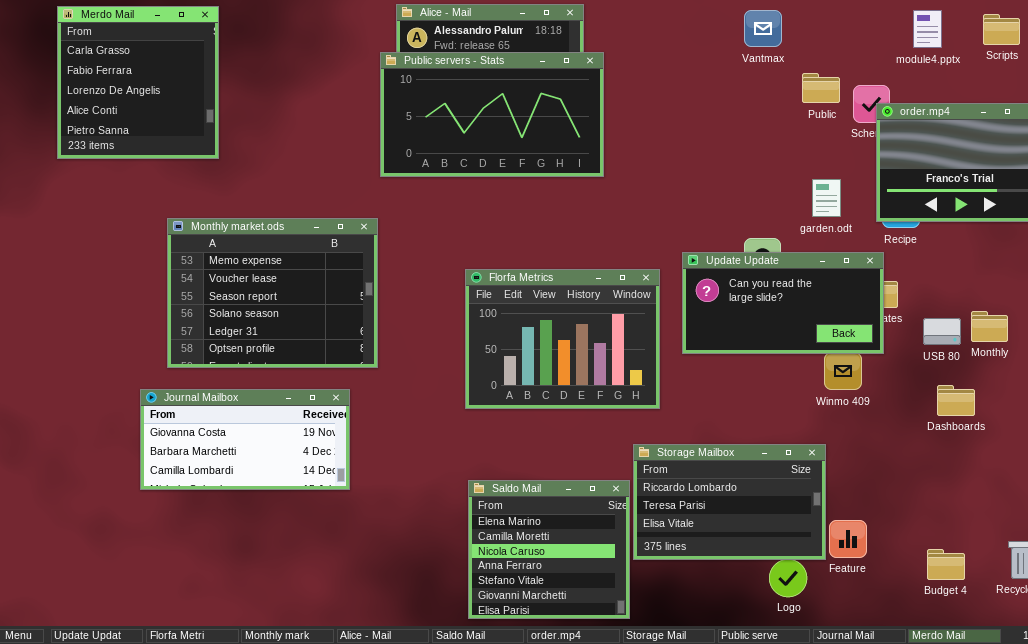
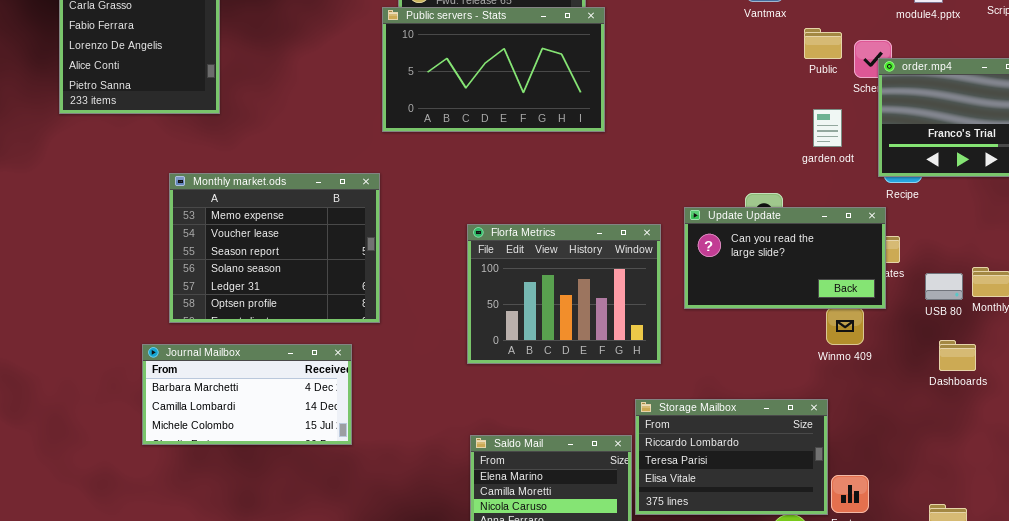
garden.odt: [812,179,841,217] -> [813,109,842,147], moved
Journal Mailbox: [140,389,350,490] -> [142,344,352,445], scrolled down 1 row

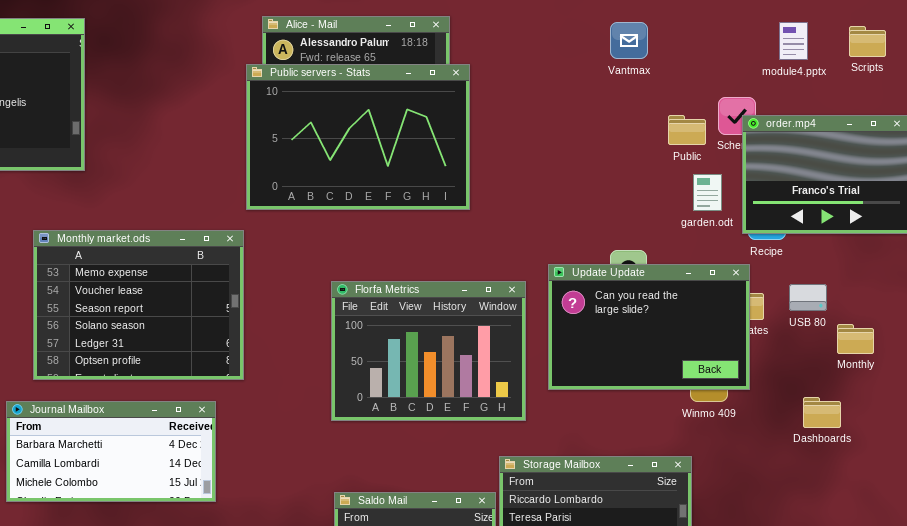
Public servers - Stats: [382,7,605,132] -> [246,64,470,210], resized
Public: [804,28,842,59] -> [668,115,706,145], moved
garden.odt: [813,109,842,147] -> [693,174,722,211], moved
Update Update: [684,207,886,309] -> [548,264,750,390], resized
USB 80: [925,273,963,300] -> [789,284,827,311], moved

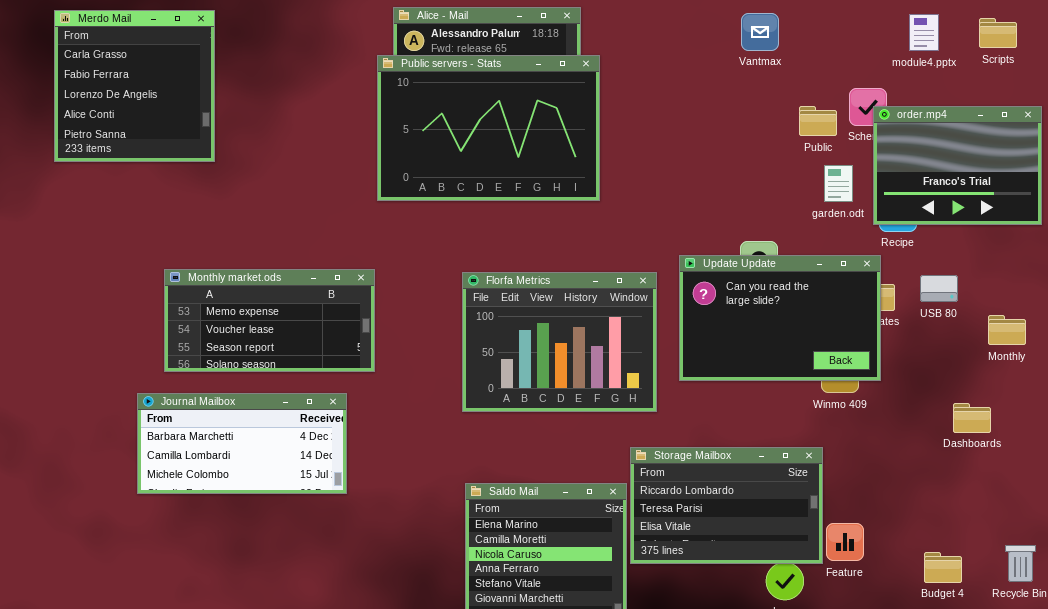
Monthly market.ods: [33,230,244,380] -> [164,269,375,372], resized
Monthly: [837,324,874,354] -> [988,315,1026,345], moved
Dashboards: [803,397,841,428] -> [953,403,991,433], moved

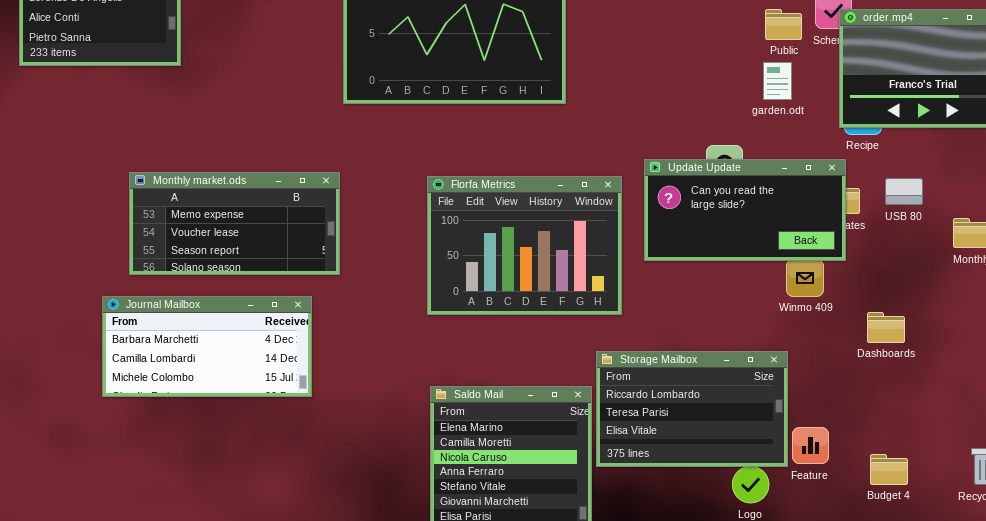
garden.odt: [824,165,853,202] -> [763,62,792,100], moved
Update Update: [679,255,881,381] -> [644,159,846,261], resized
Dashboards: [953,403,991,433] -> [867,312,905,343], moved
Budget 4: [924,552,962,583] -> [870,454,908,485], moved

